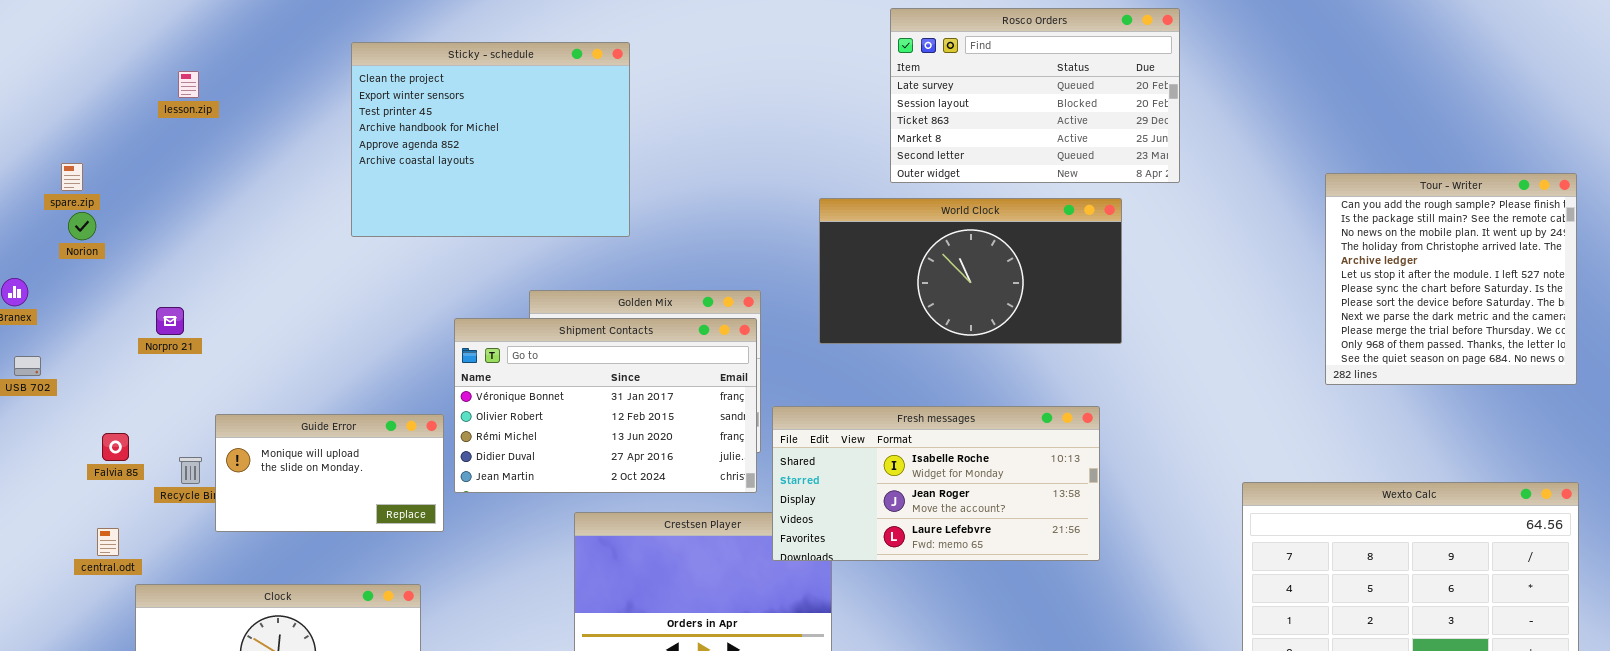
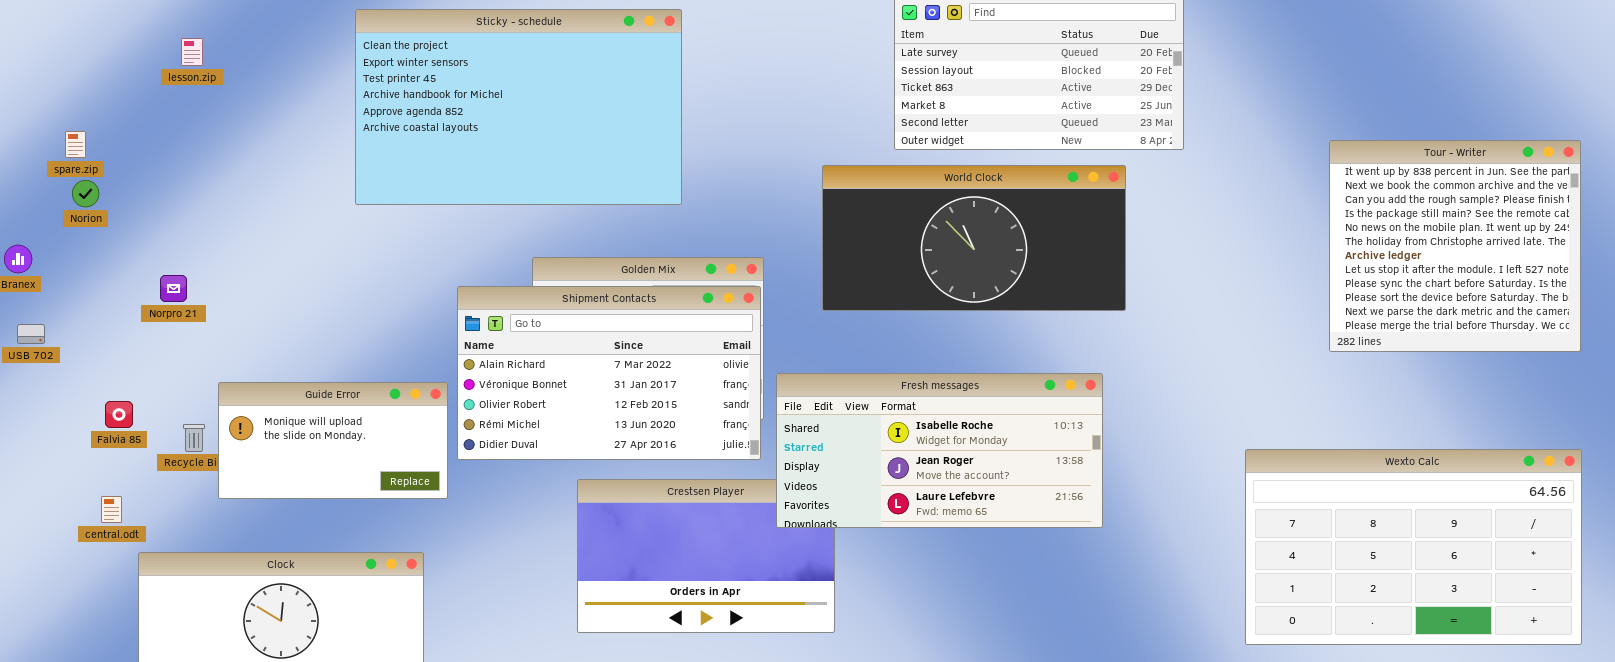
Sticky - schedule: [351,42,630,237] -> [355,9,682,205], resized
Tour - Writer: [1325,173,1577,385] -> [1329,140,1581,352], scrolled up 2 rows
Shipment Contacts: [454,318,757,493] -> [457,286,761,460], scrolled up 1 row

